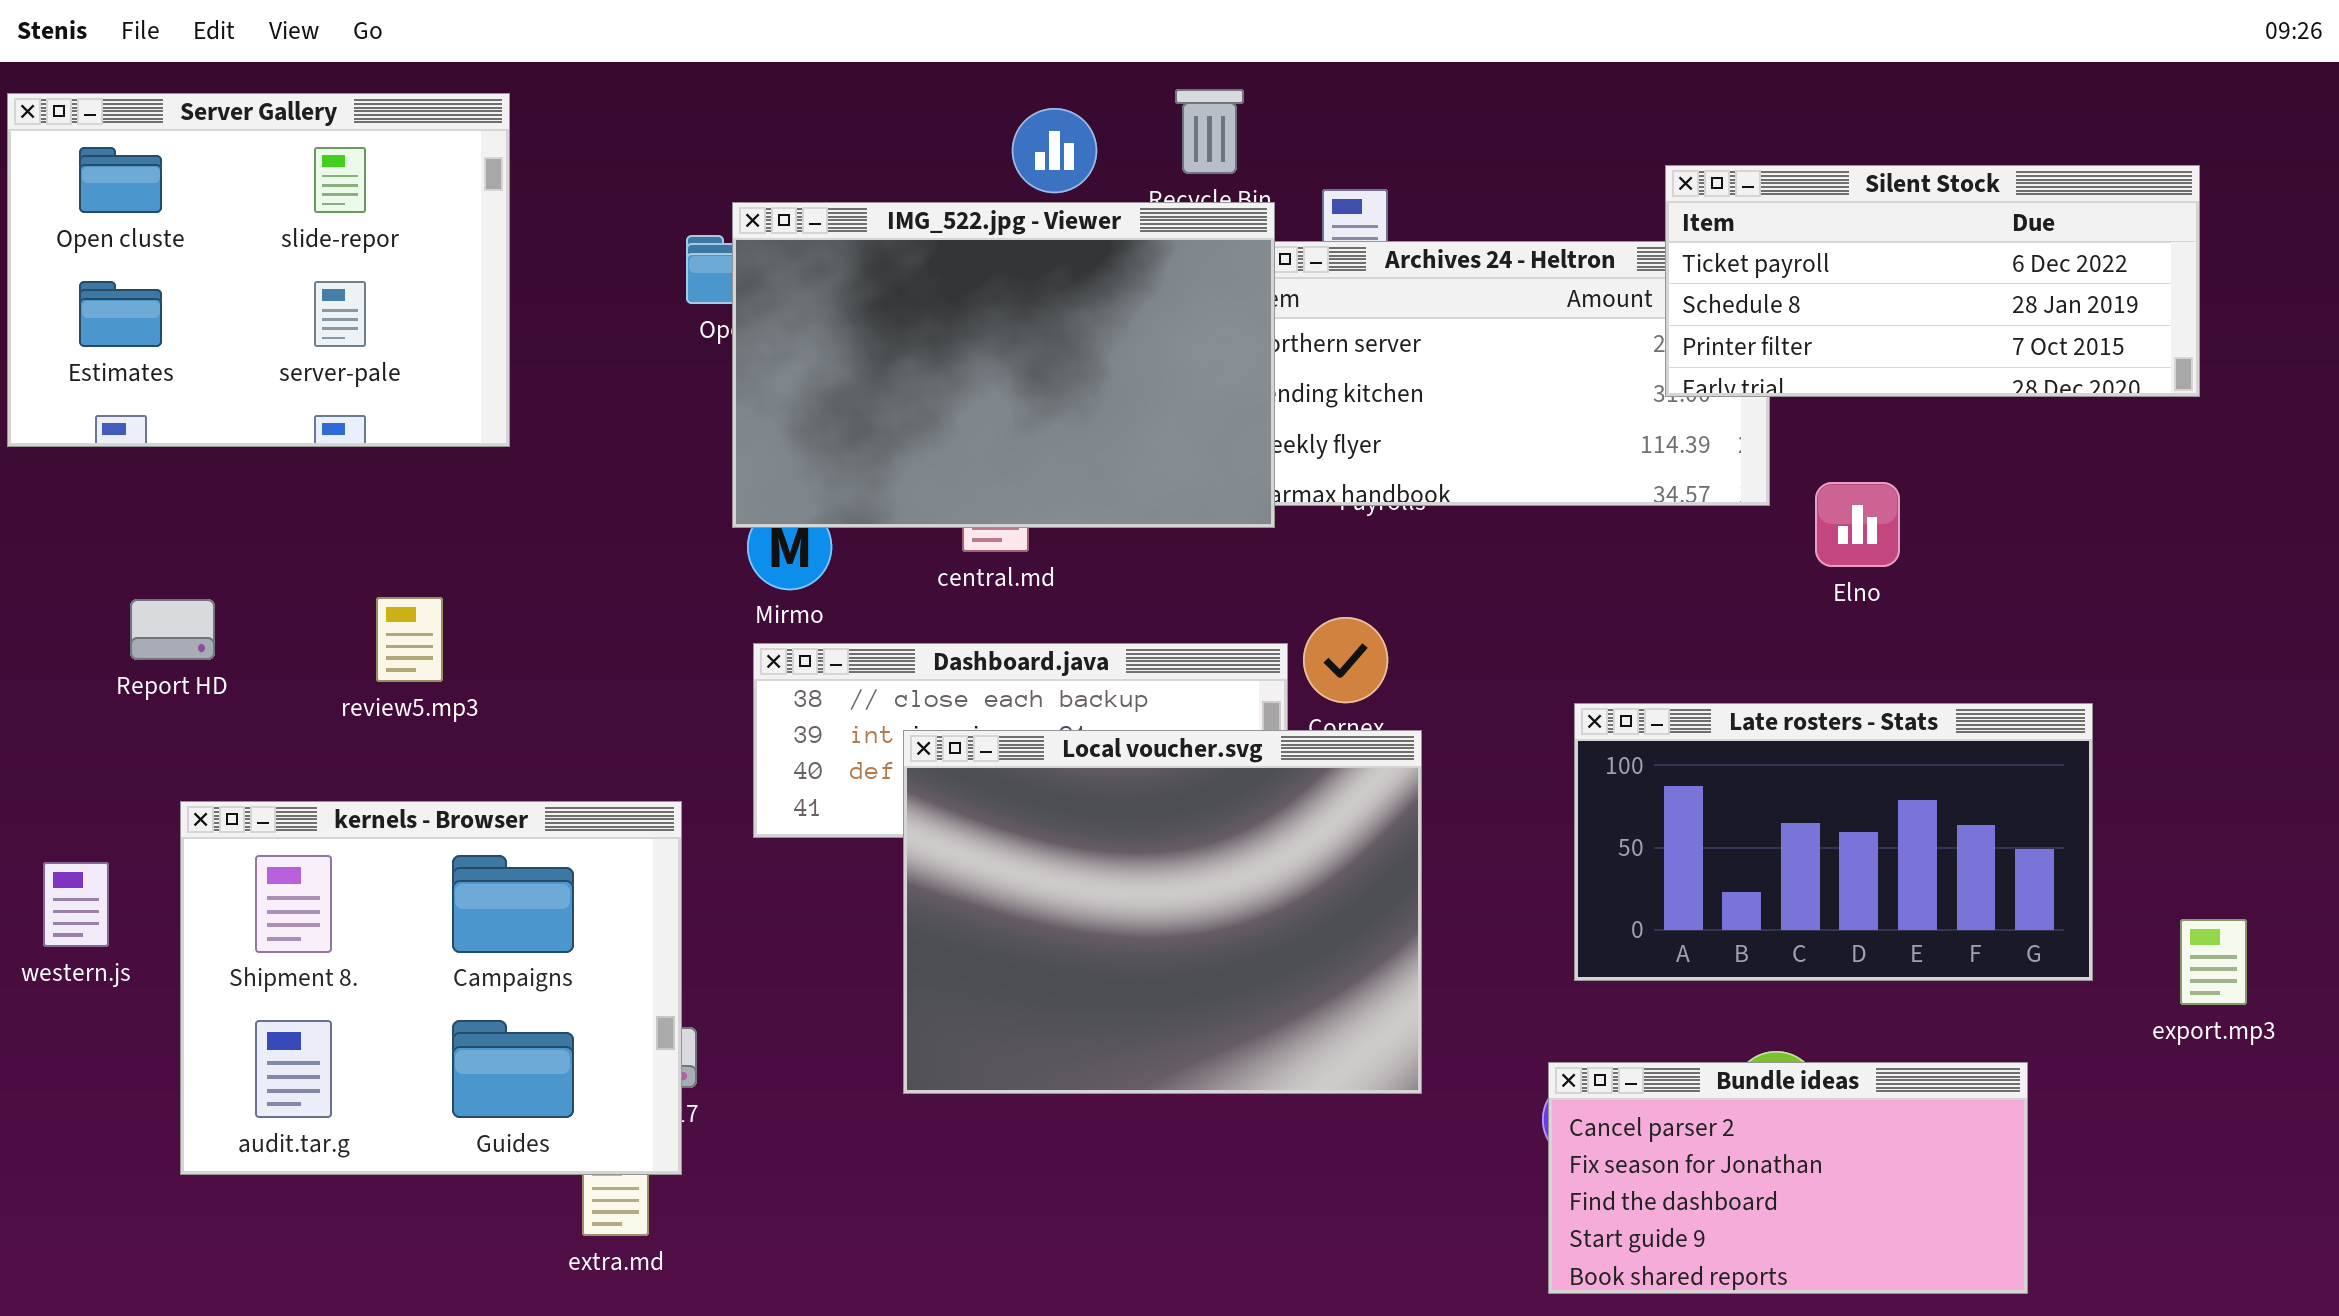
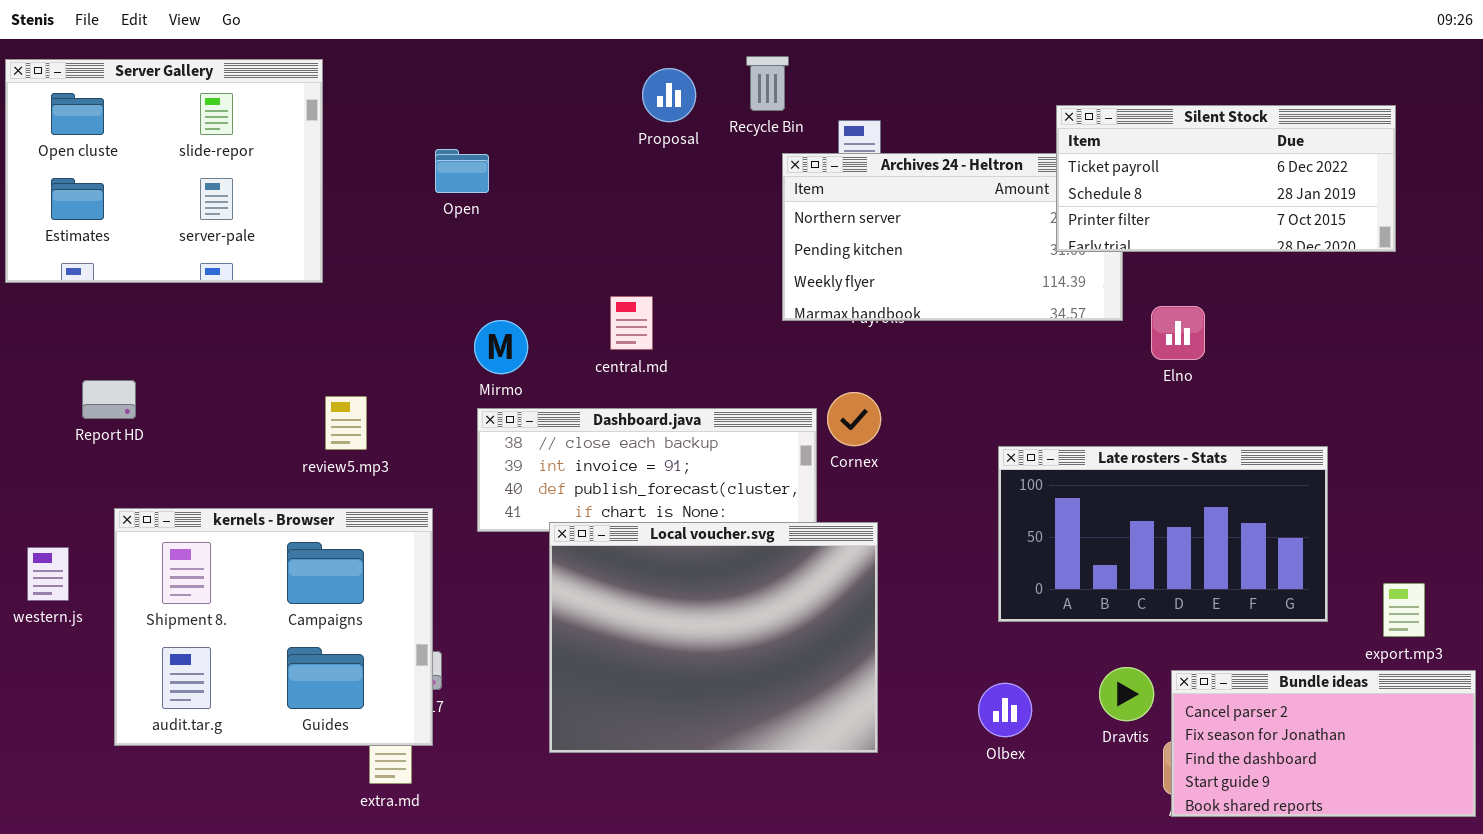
IMG_522.jpg - Viewer: [732,202,1275,528] -> none, closed
review5.mp3: [376,597,443,682] -> [325,396,367,450], moved
Local voucher.svg: [903,730,1422,1094] -> [549,522,878,753], moved
Bundle ideas: [1548,1062,2028,1294] -> [1171,670,1476,817], moved

